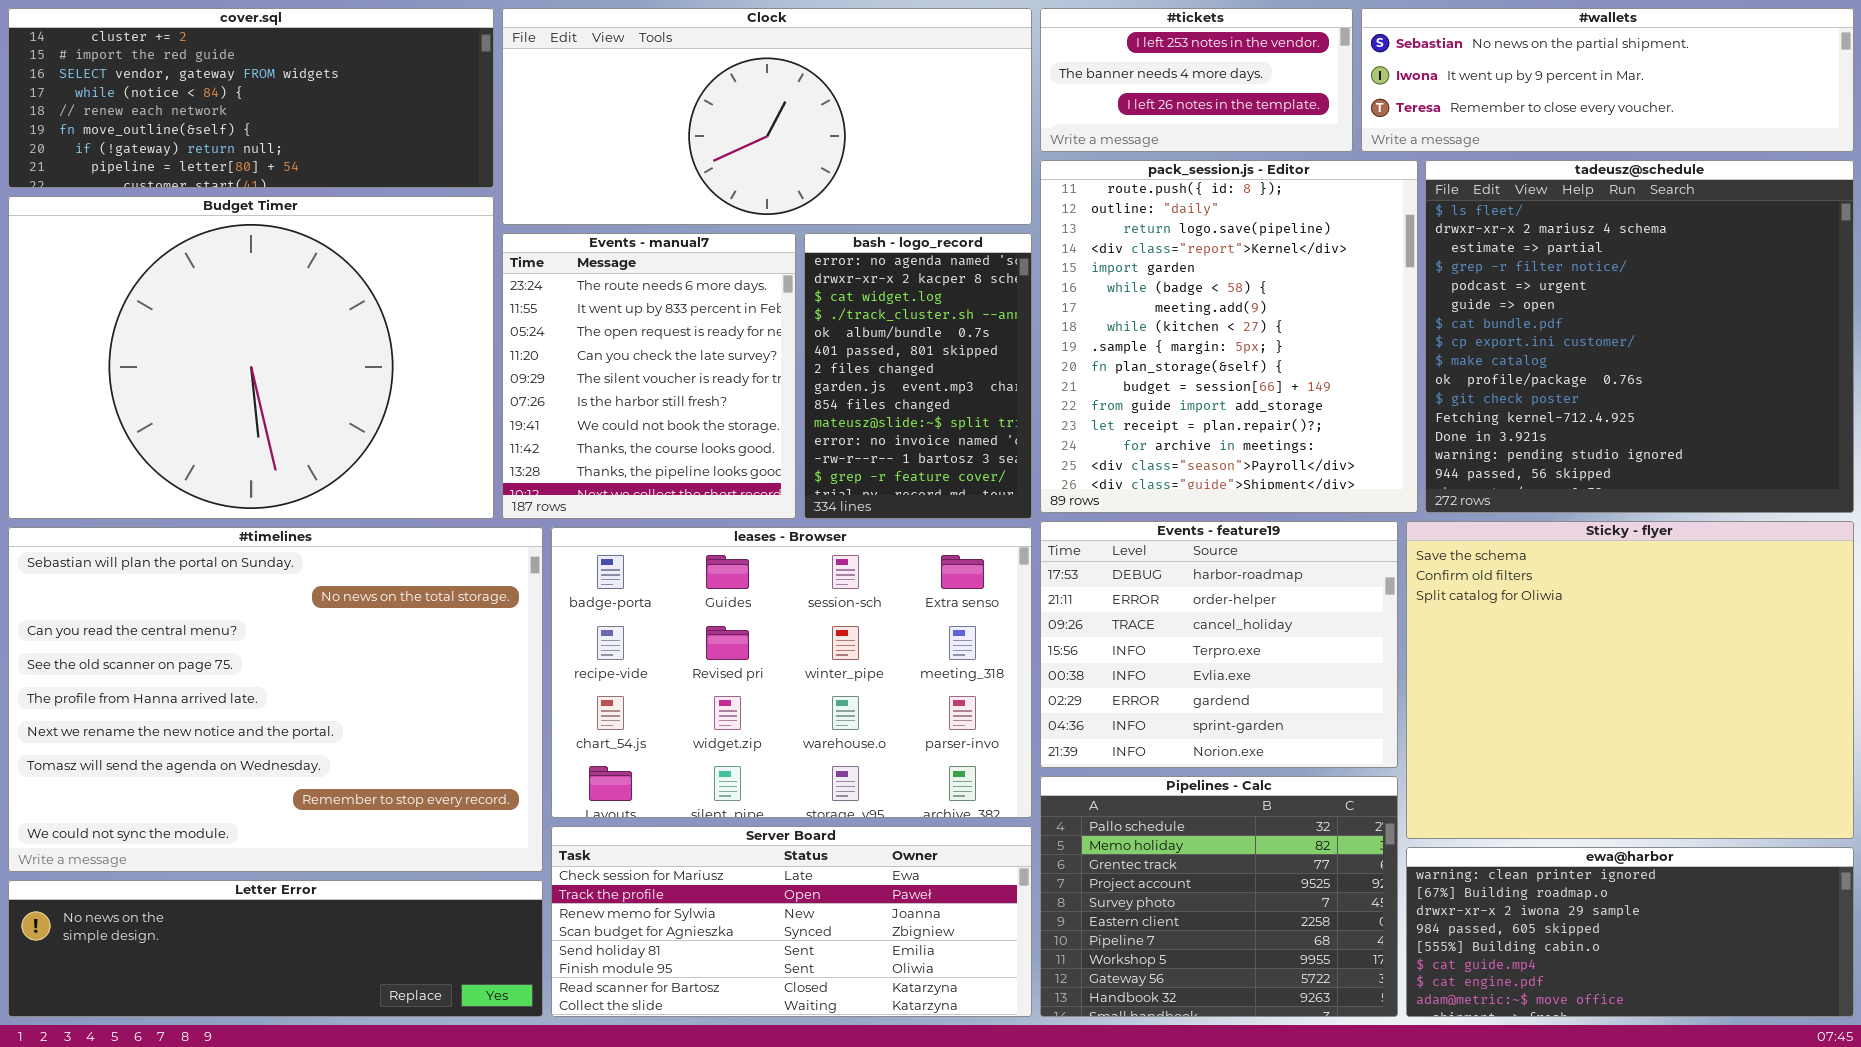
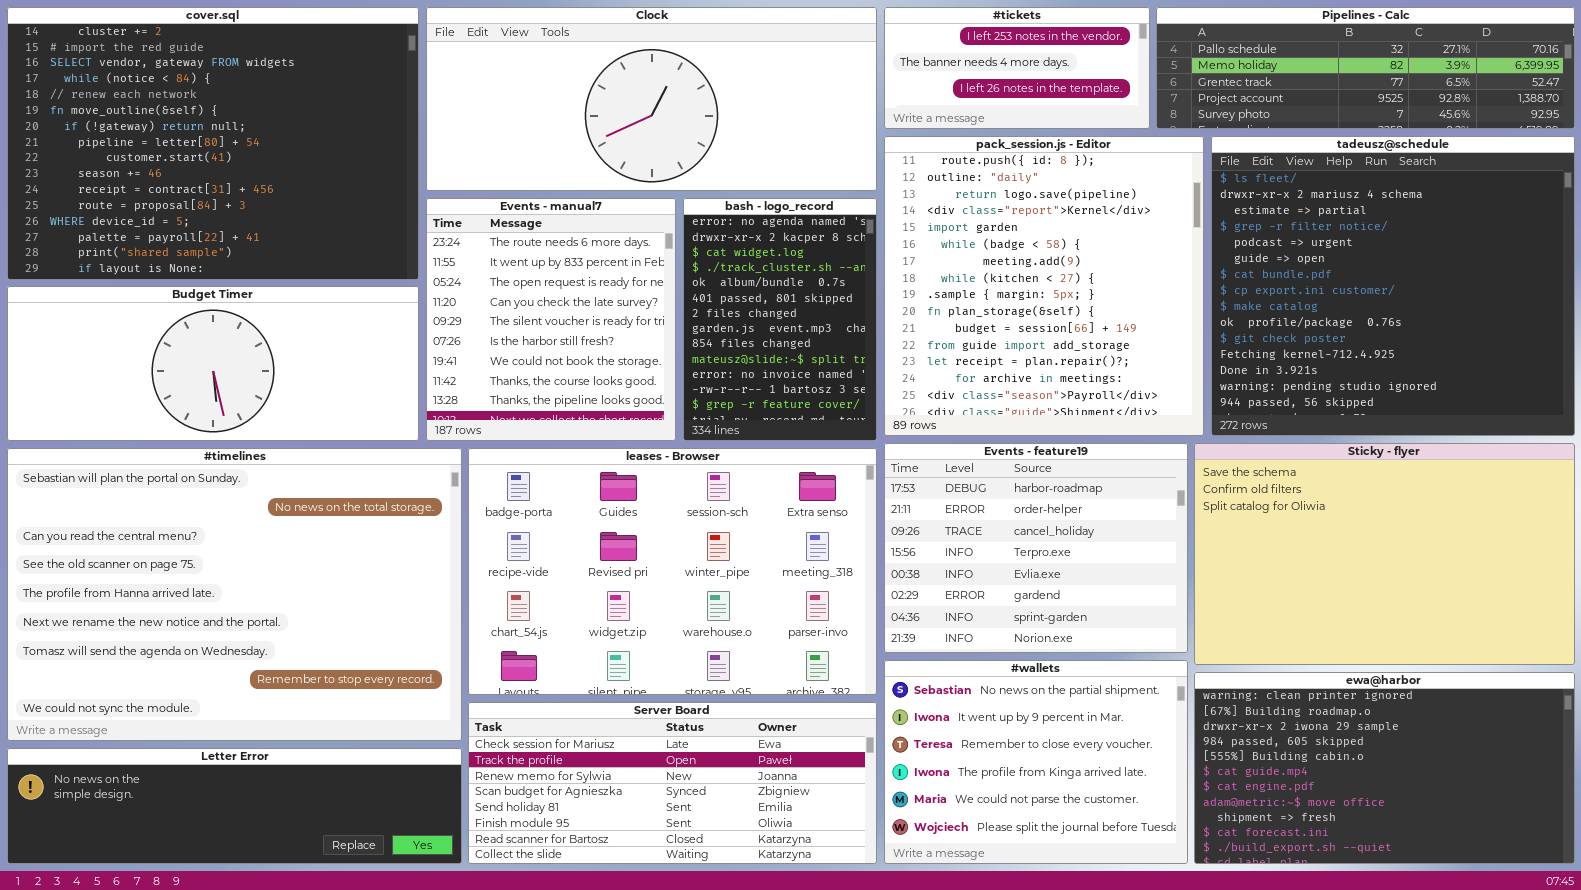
cover.sql: [8,8,494,188] -> [7,7,419,280], resized
#wallets: [1361,8,1854,152] -> [884,660,1188,864], moved, resized
Budget Timer: [8,196,494,519] -> [7,286,419,441], resized
Sticky - flyer: [1406,521,1854,839] -> [1194,443,1575,665], resized
Pipelines - Calc: [1040,776,1398,1017] -> [1156,7,1575,129], moved, resized
ewa@harbor: [1406,847,1854,1017] -> [1194,672,1575,864], resized

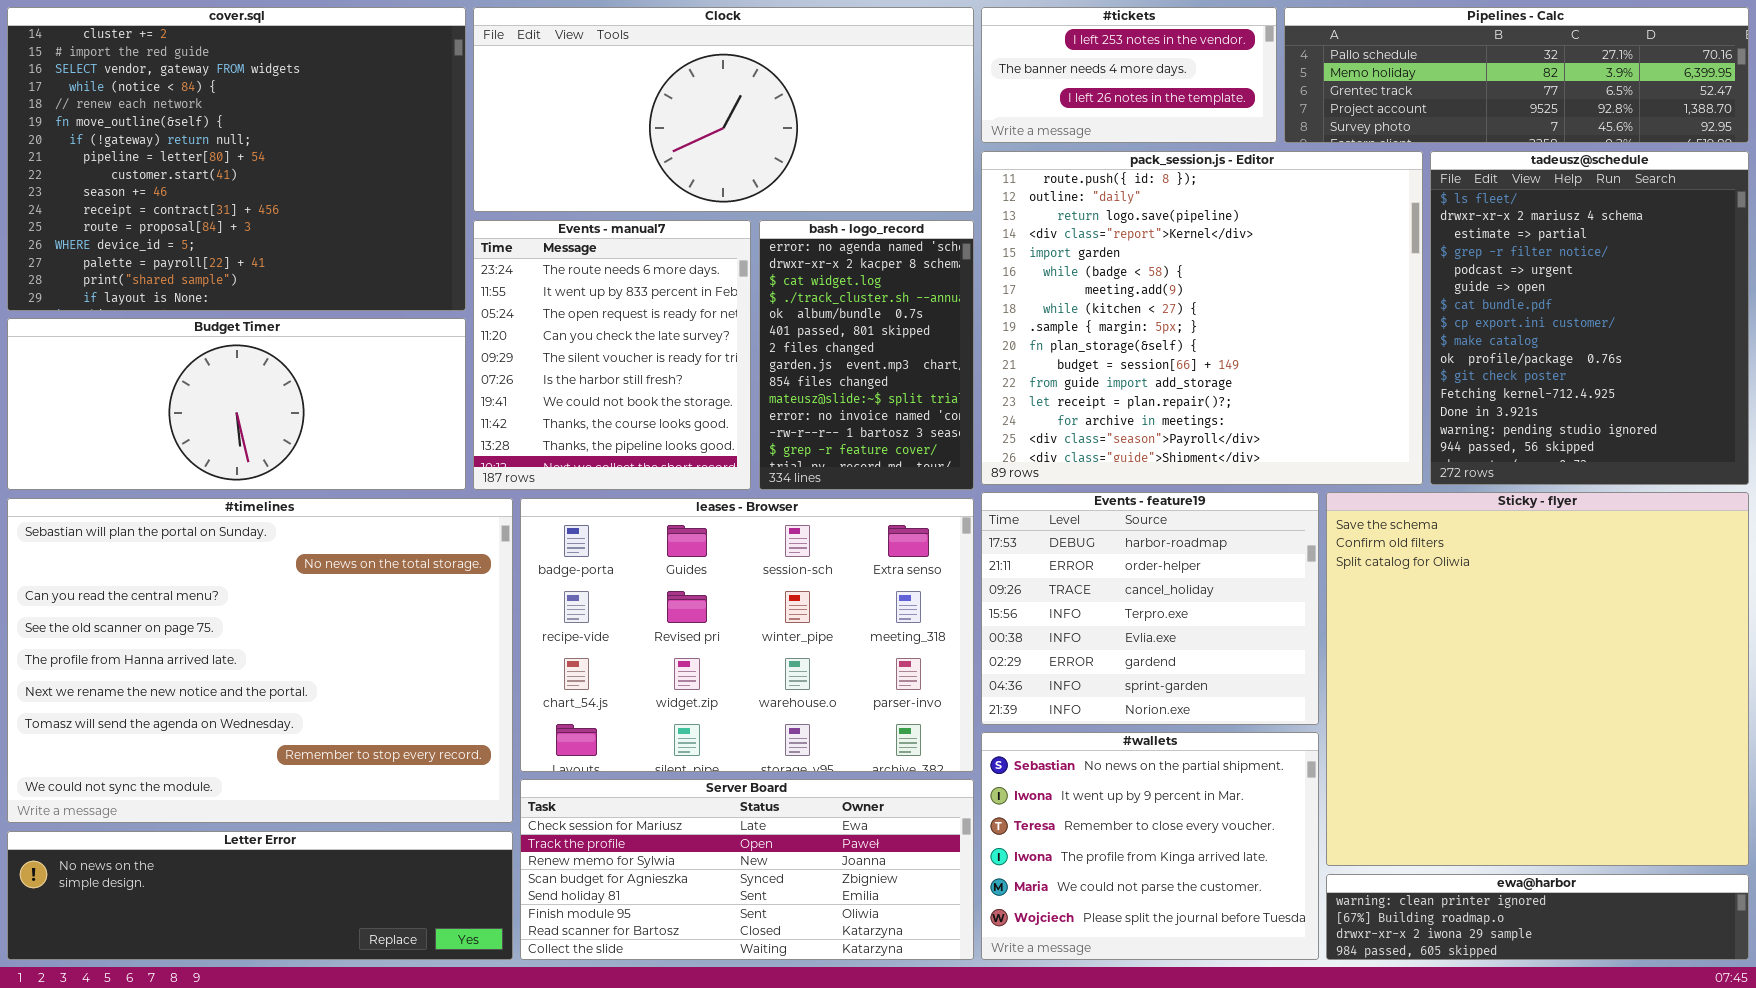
pack_session.js - Editor: [884,136,1204,436] -> [981,151,1423,485], resized
tadeusz@schedule: [1211,136,1575,436] -> [1430,151,1749,485], resized
Sticky - flyer: [1194,443,1575,665] -> [1326,492,1749,866], resized
ewa@harbor: [1194,672,1575,864] -> [1326,874,1749,960], resized

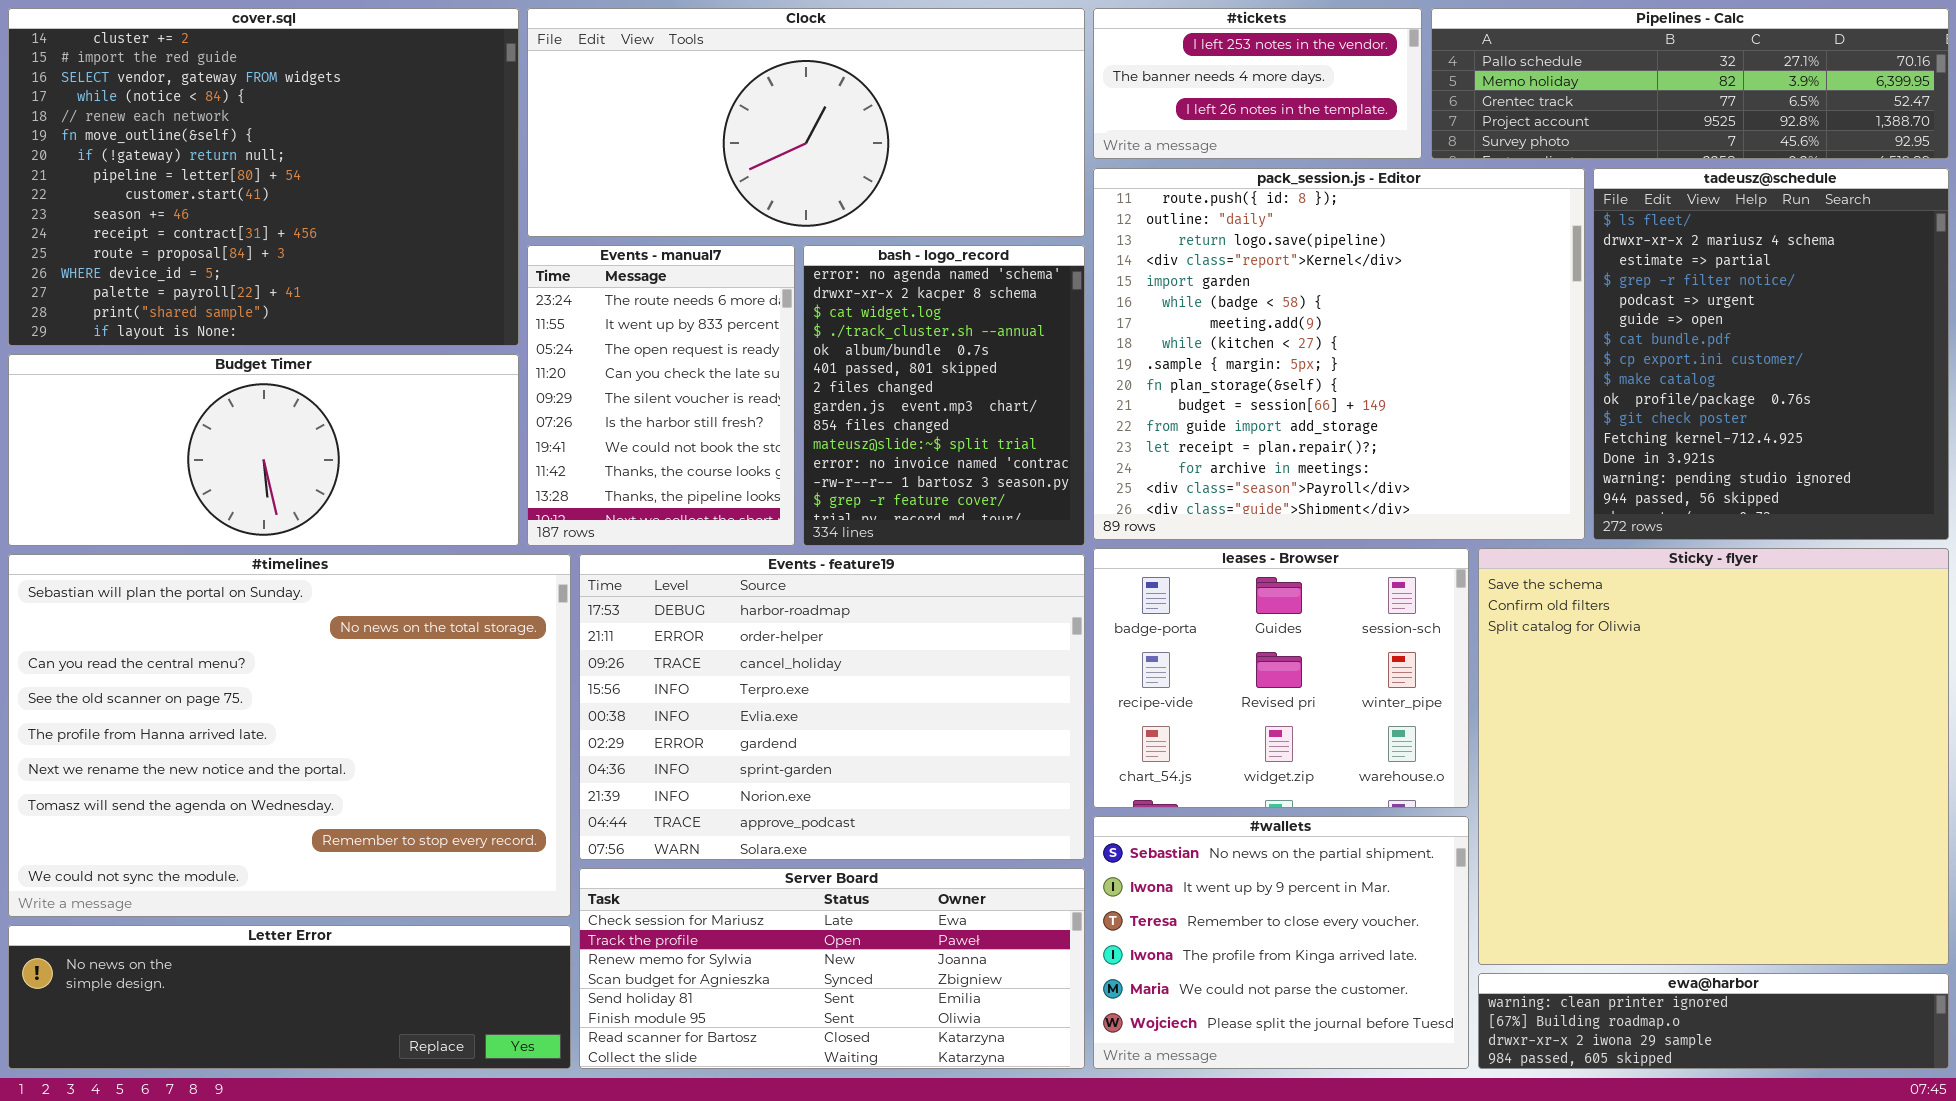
Events - manual7: [473,220,751,490] -> [527,245,795,546], resized
bash - logo_record: [759,220,974,490] -> [803,245,1085,546], resized
Events - feature19: [981,492,1319,725] -> [579,554,1085,860], moved, resized
leases - Browser: [520,498,974,772] -> [1093,548,1469,808], moved, resized

